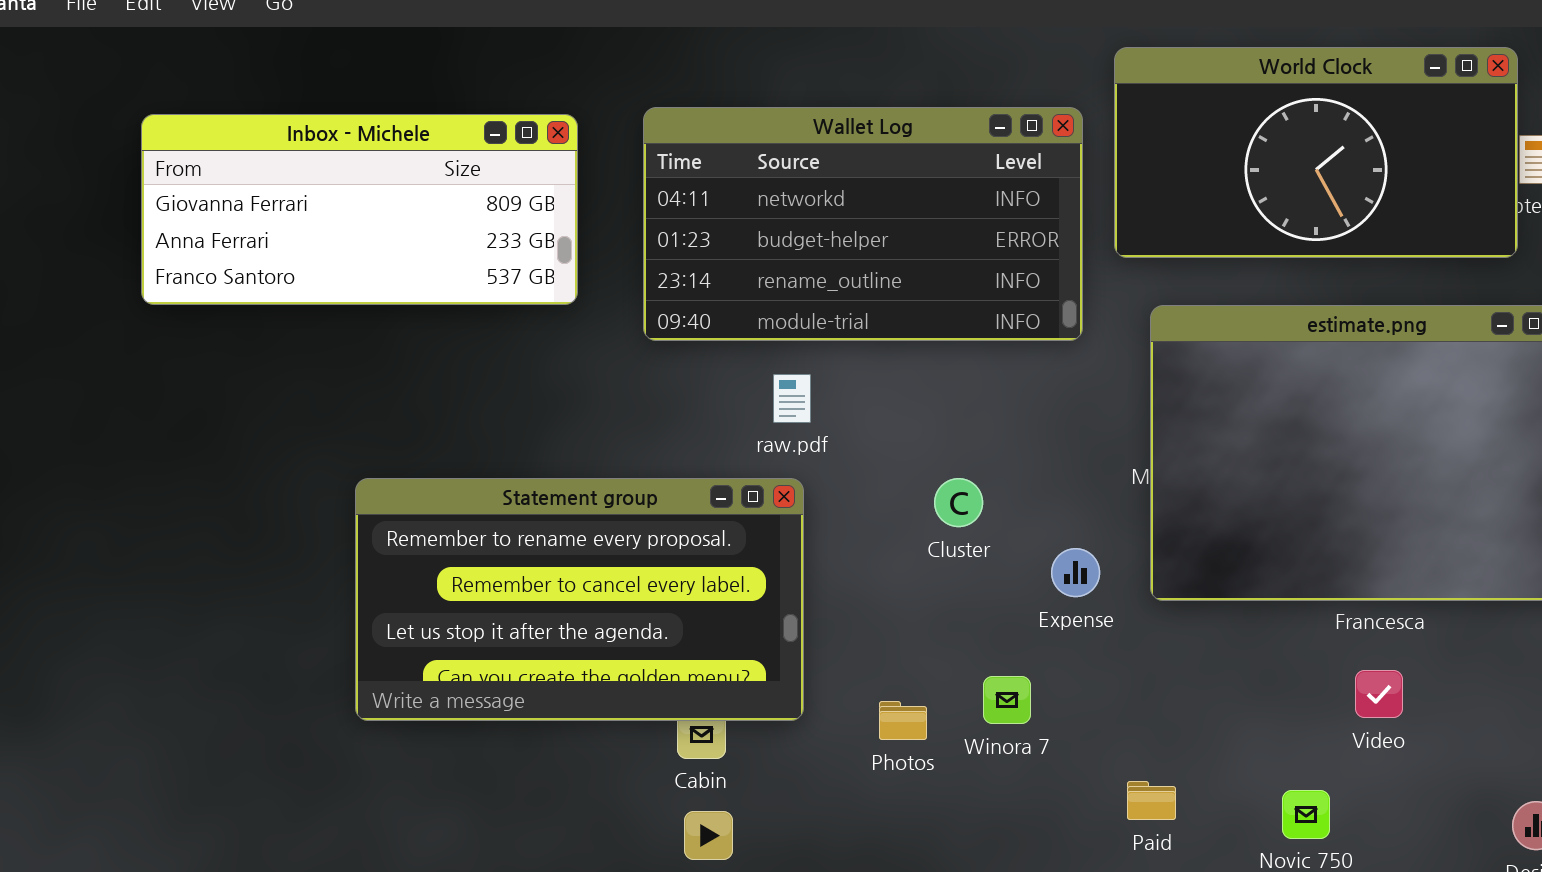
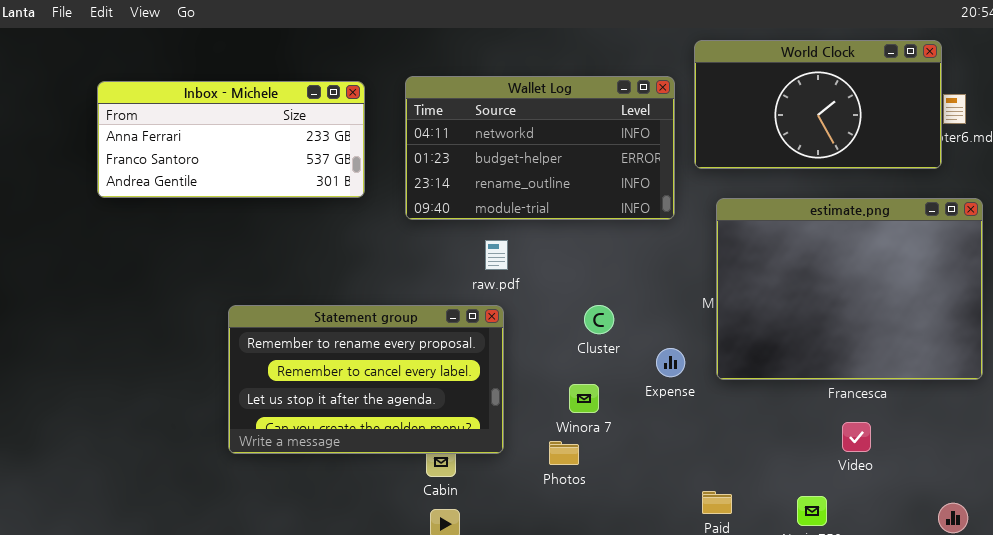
Inbox - Michele: [141,114,578,305] -> [97,81,365,198], scrolled down 1 row
Winora 7: [983,676,1031,724] -> [569,384,599,413], moved

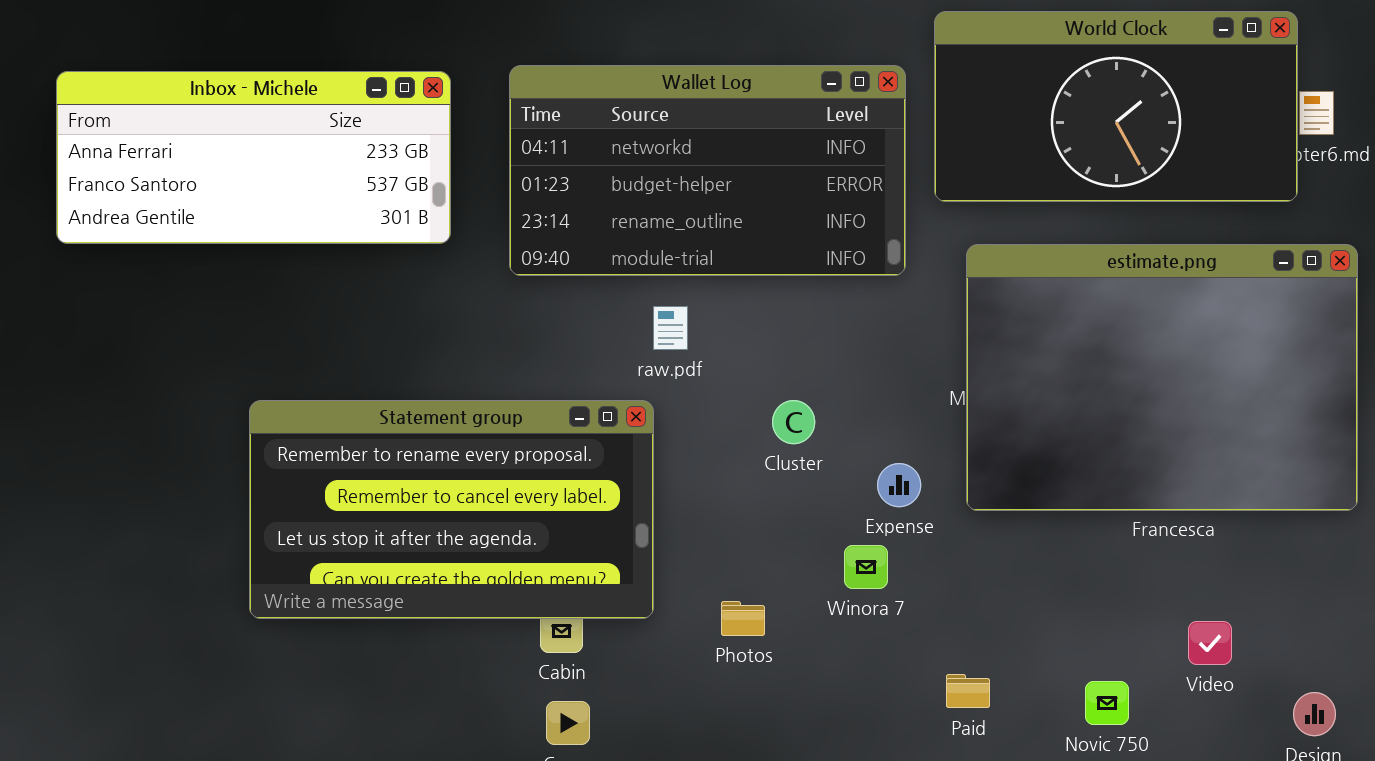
raw.pdf: [485,240,508,270] -> [653,306,688,350], moved
Winora 7: [569,384,599,413] -> [844,545,888,589], moved
Video: [842,422,871,452] -> [1188,621,1232,665], moved

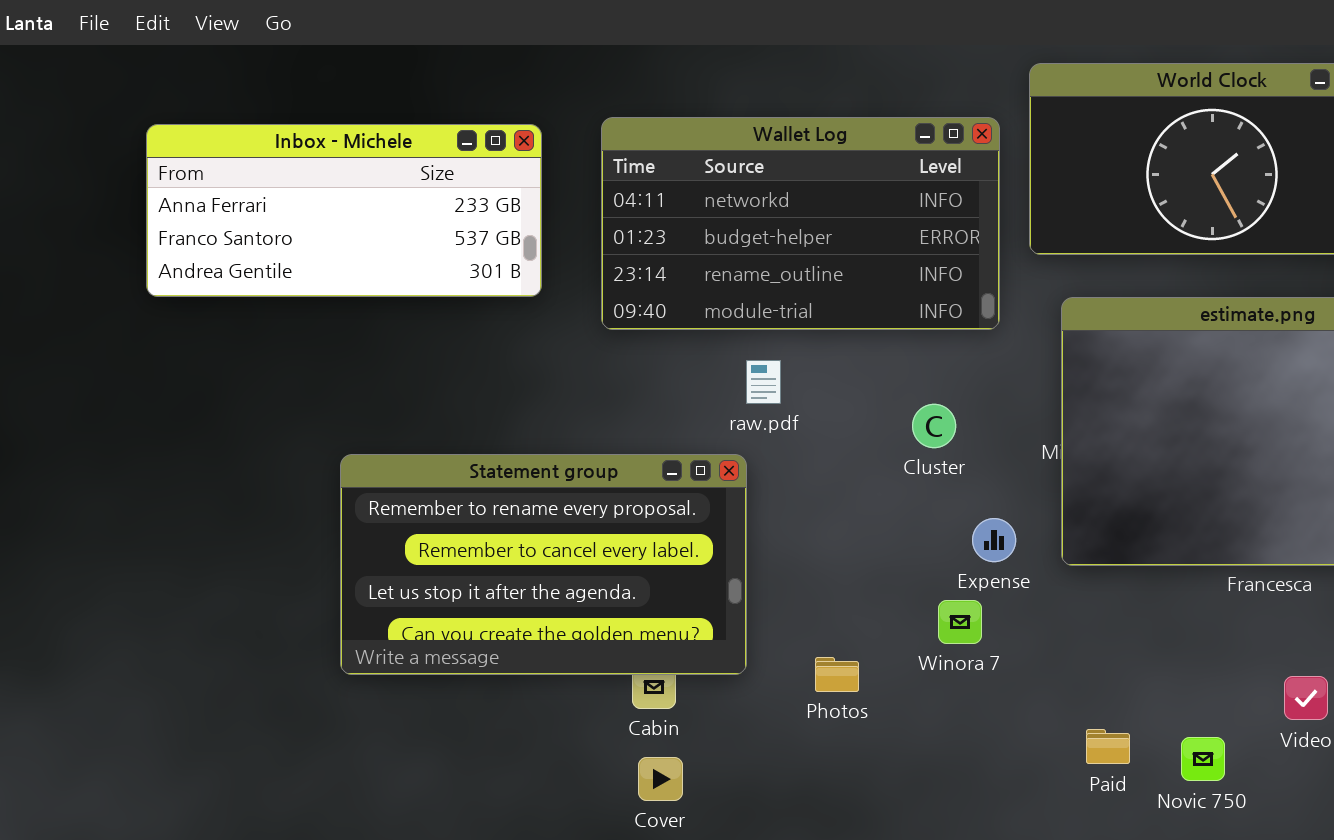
Cluster: [772,400,815,444] -> [912,404,956,448], moved
Paid: [946,674,990,708] -> [1086,729,1130,764], moved

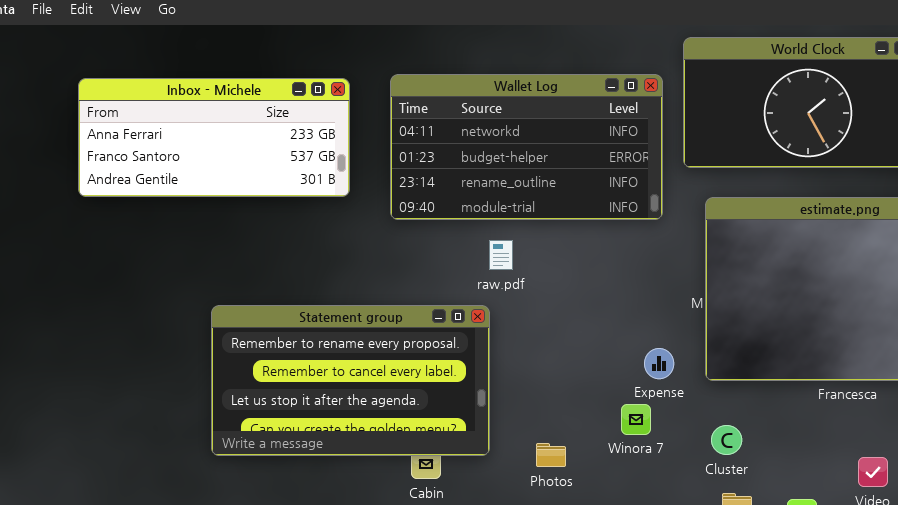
Cluster: [912,404,956,448] -> [711,425,742,455], moved

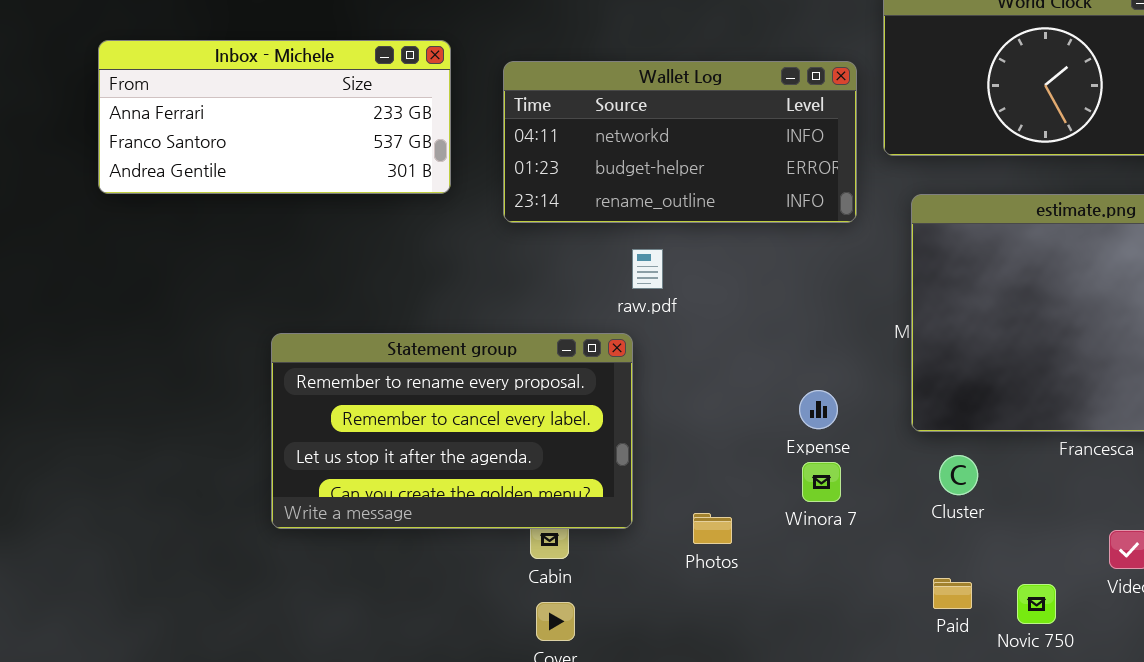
Wallet Log: [390,74,663,220] -> [503,61,857,223], resized
Expense: [644,348,674,379] -> [799,390,838,429], moved
Cluster: [711,425,742,455] -> [939,455,978,495], moved

